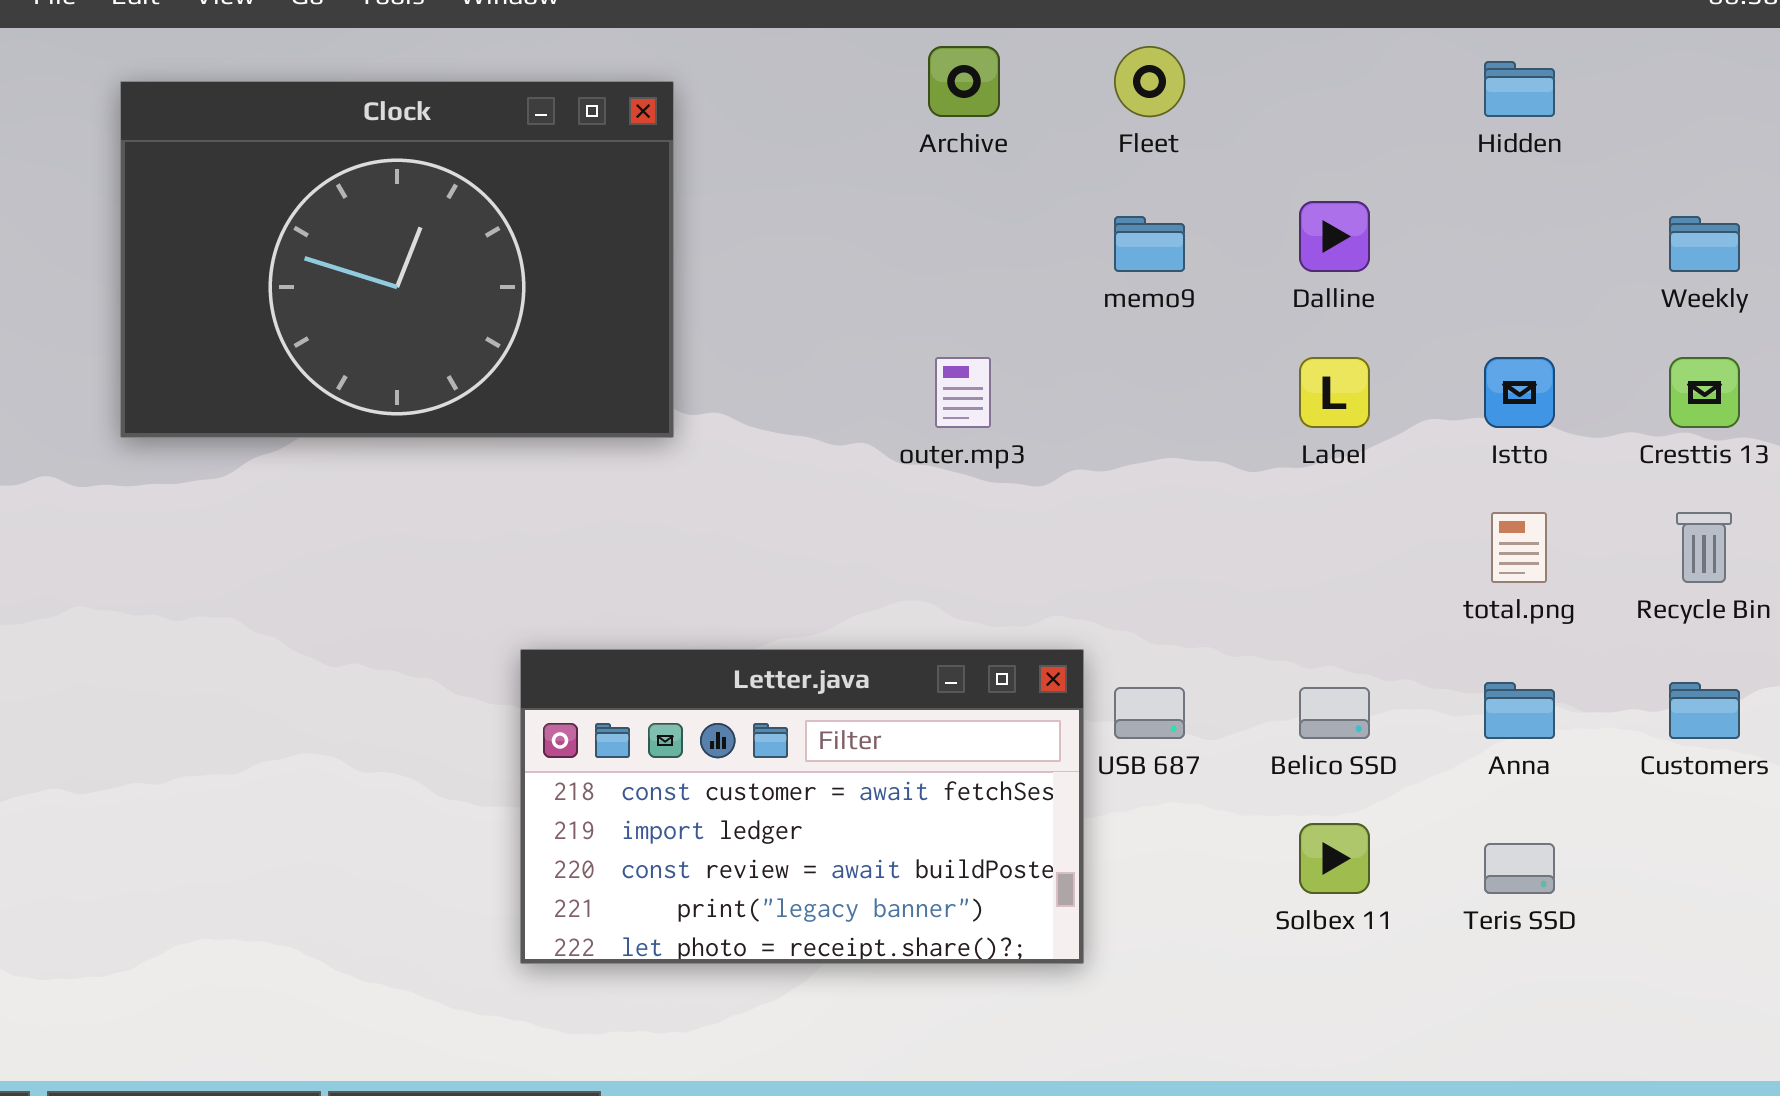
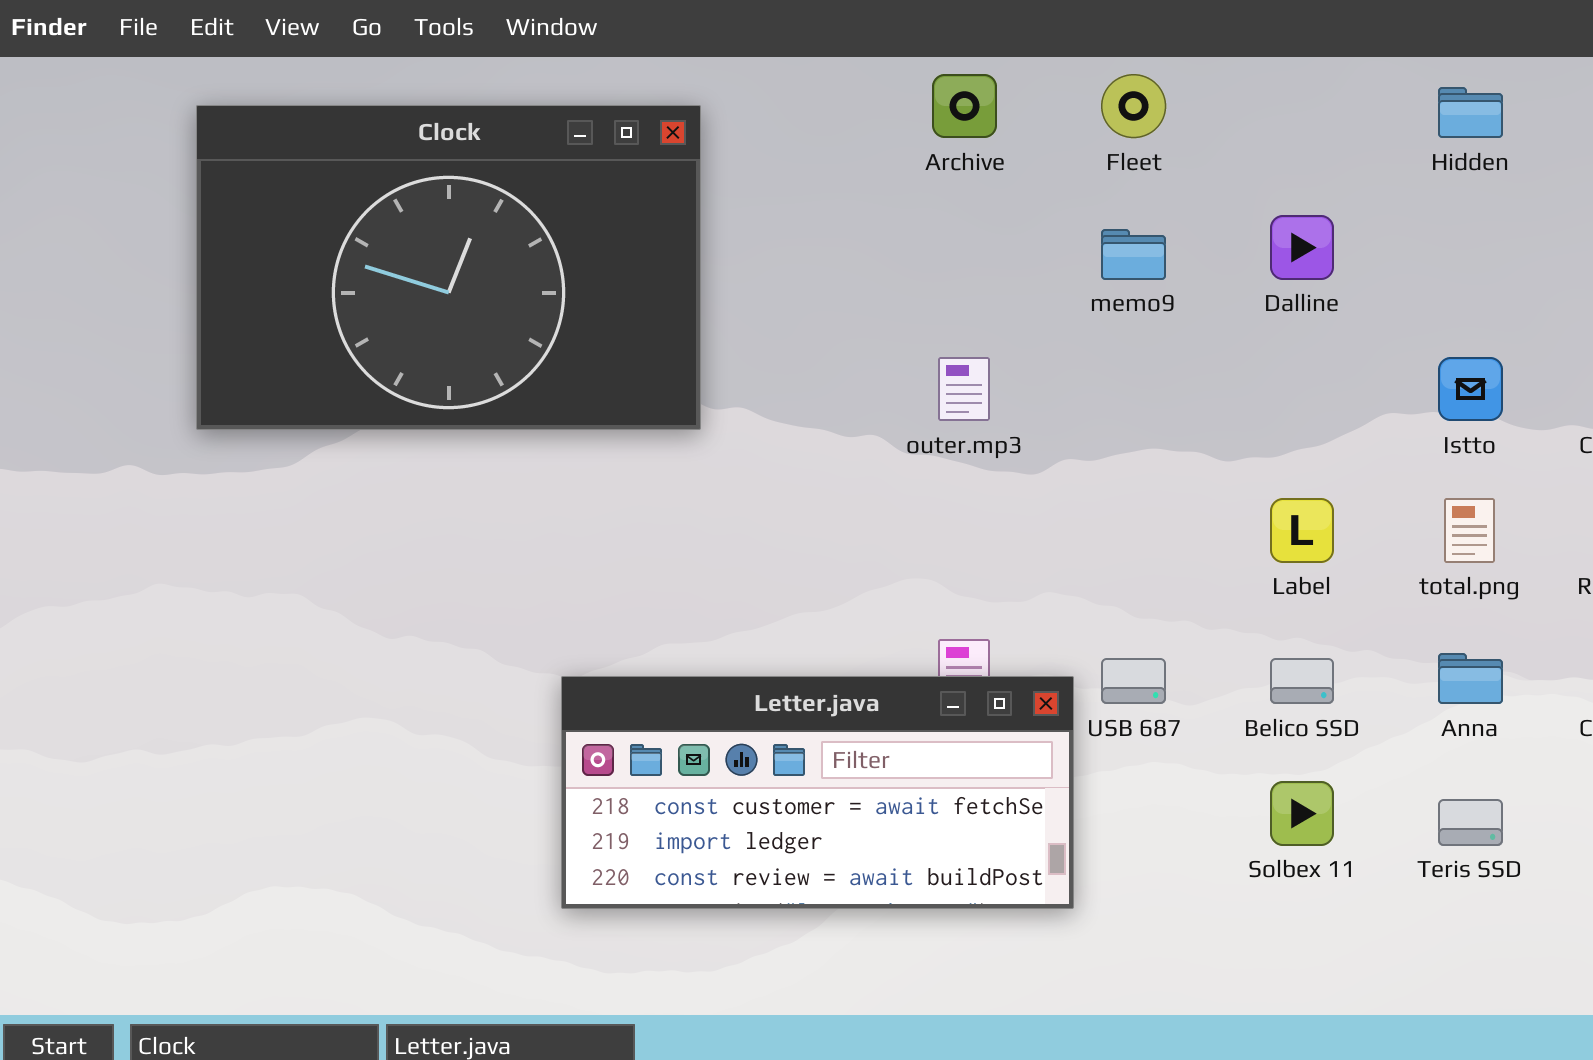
Label: [1299,357,1370,428] -> [1270,498,1334,563], moved
Letter.java: [520,649,1084,964] -> [561,676,1074,909], resized

